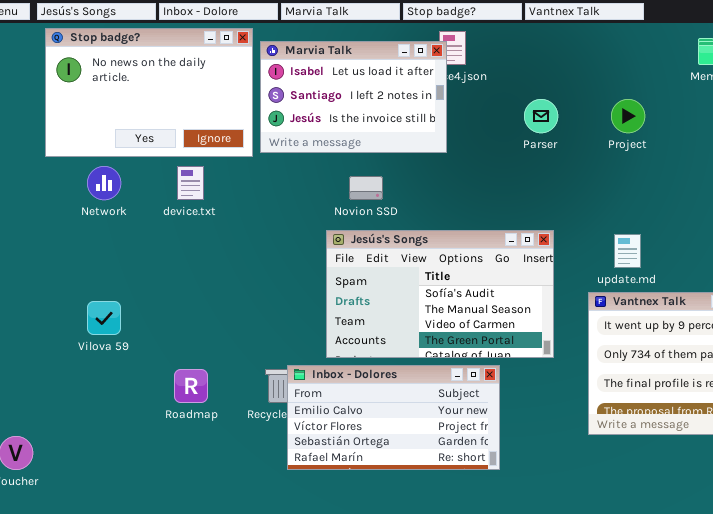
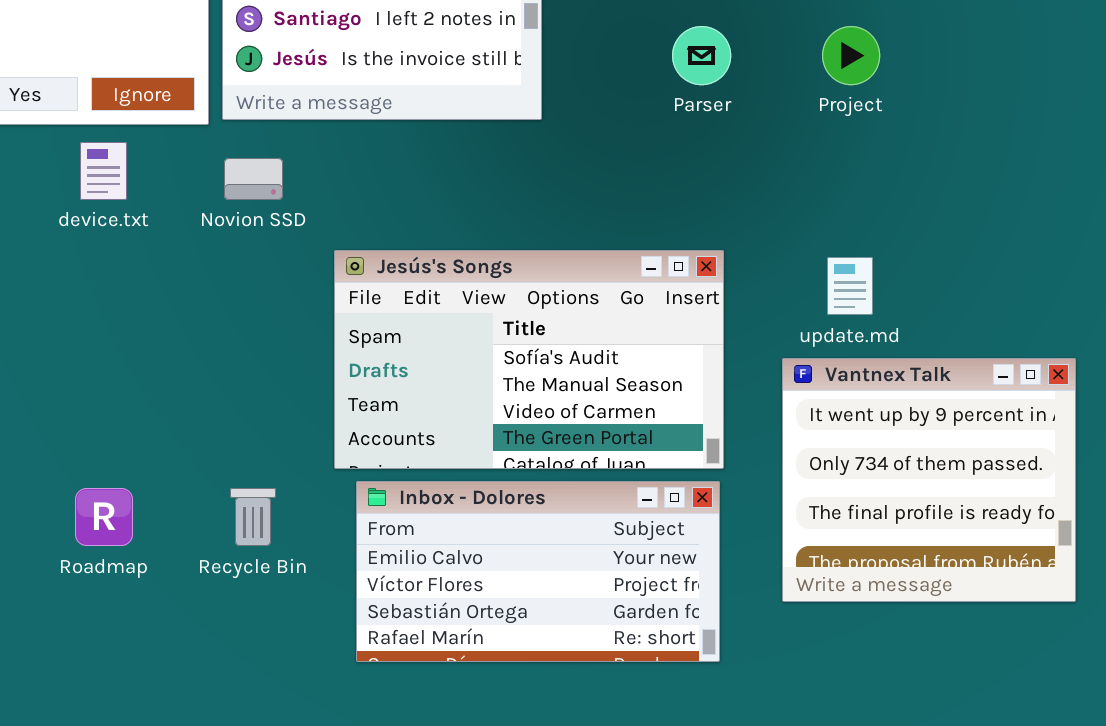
Novion SSD: [349,176,383,200] -> [224,158,283,200], moved
Inbox - Dolores: [287,365,500,470] -> [356,481,720,662], moved

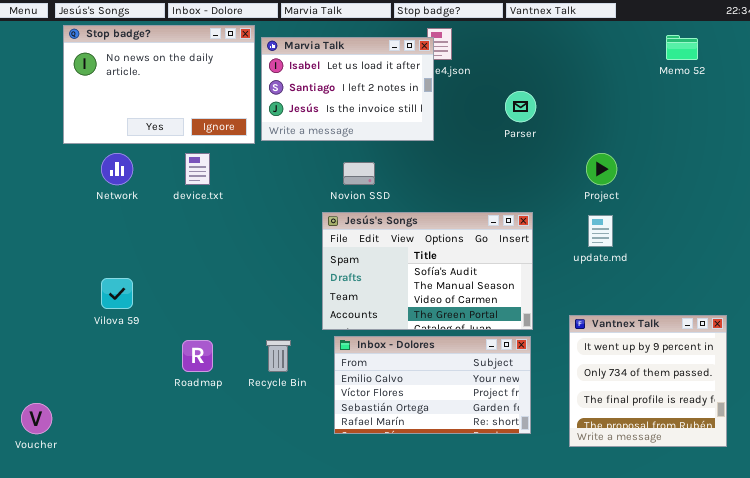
Project: [822,26,880,85] -> [586,153,617,185], moved
Novion SSD: [224,158,283,200] -> [343,162,375,185], moved
Vantnex Talk: [782,358,1076,602] -> [569,315,727,447], moved

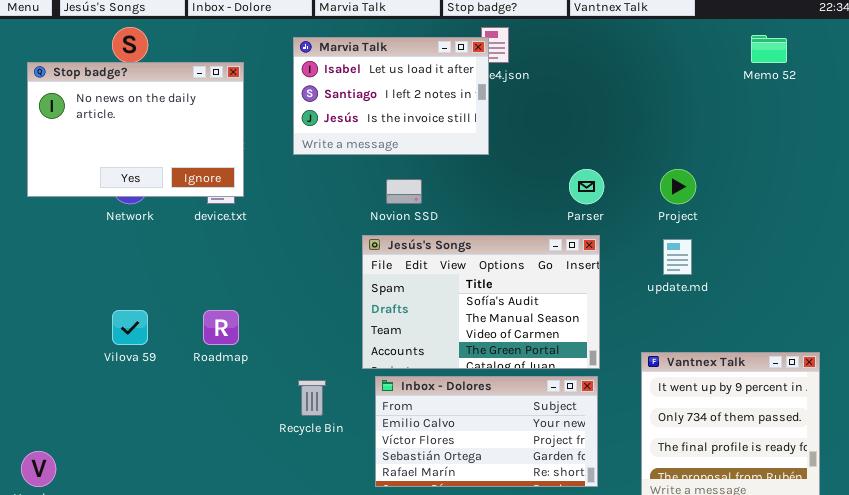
Stop badge?: [63,25,255,144] -> [27,62,244,197], moved
Parser: [505,91,536,122] -> [569,169,604,204], moved
Roadmap: [182,340,213,372] -> [203,310,239,345], moved

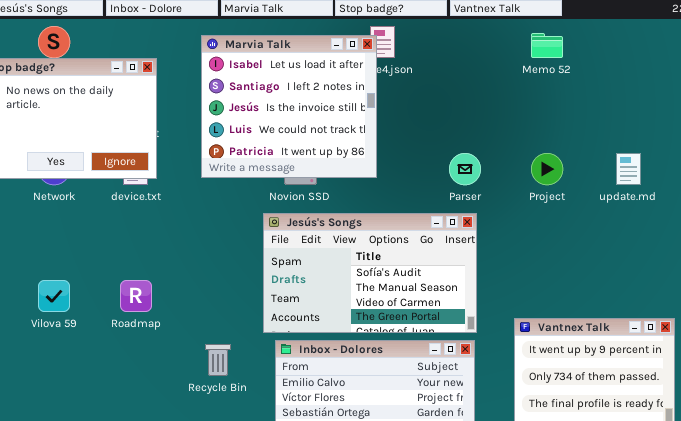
Memo 52: [751,35,787,63] -> [531,33,563,58], moved
Marvia Talk: [293,37,489,155] -> [201,35,377,178], resized
update.md: [663,239,692,275] -> [616,153,641,185], moved

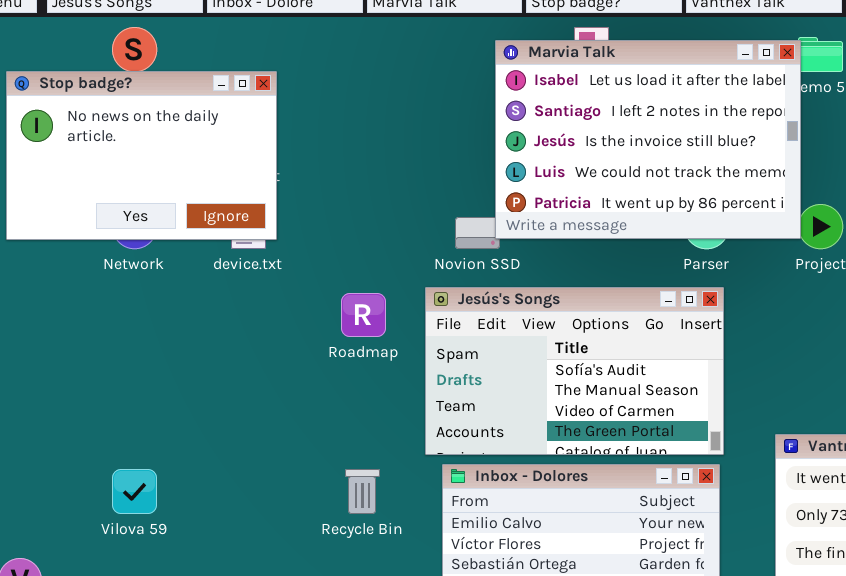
Marvia Talk: [201,35,377,178] -> [495,40,801,239], moved, resized
Vilova 59: [38,280,70,312] -> [112,469,157,514], moved
Roadmap: [120,280,152,312] -> [341,293,386,337], moved

